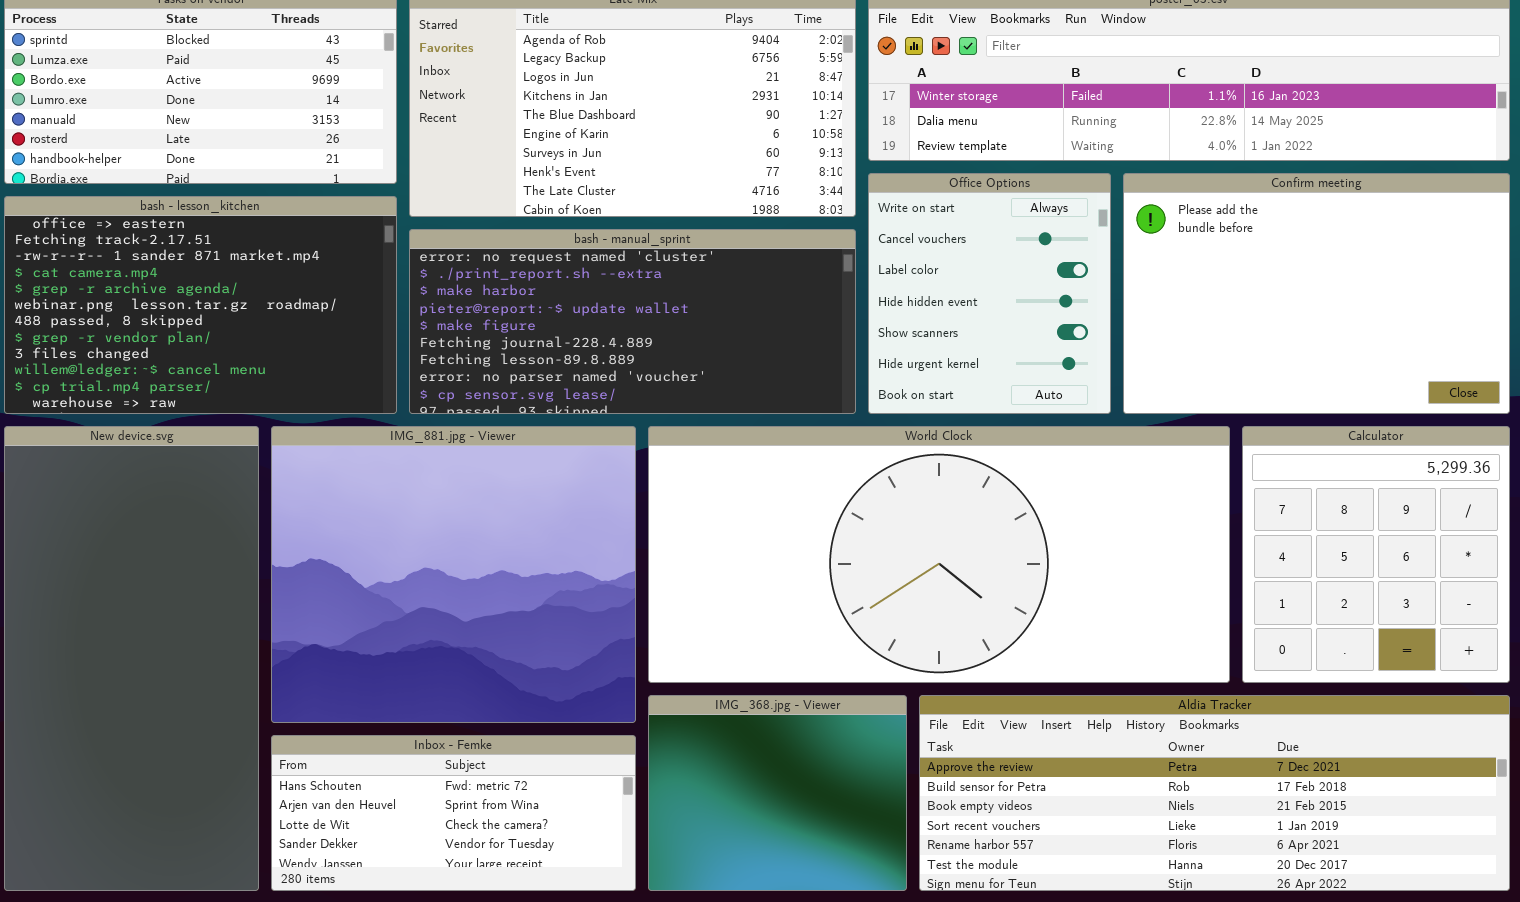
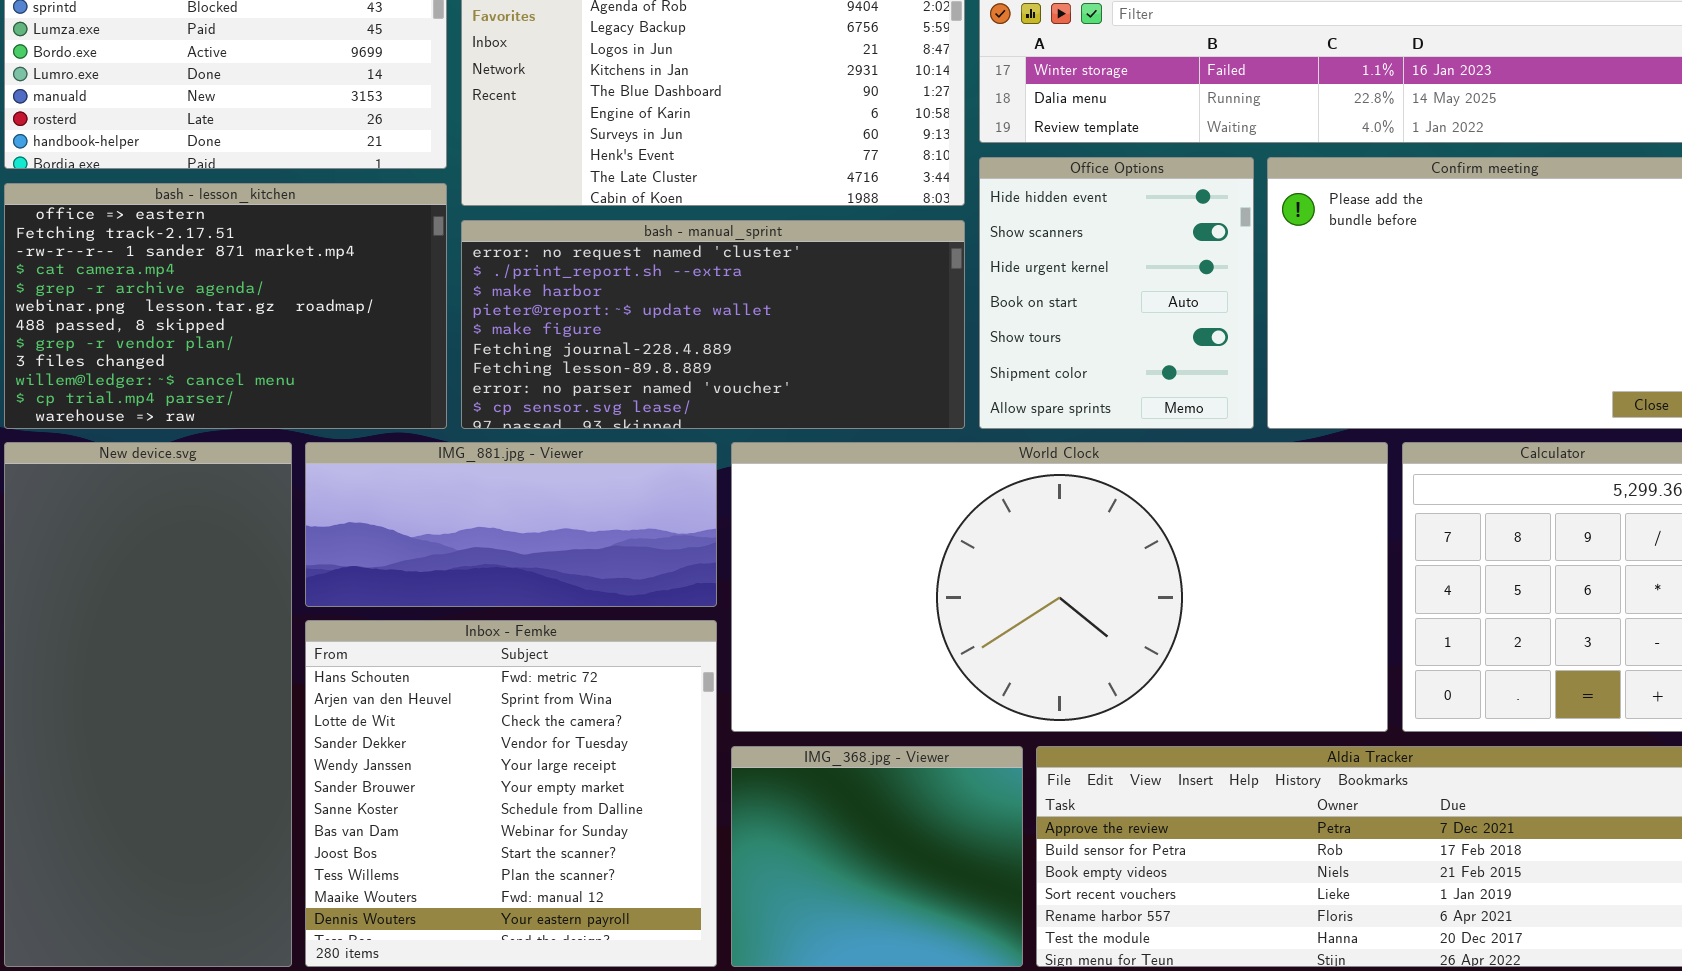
Office Options: [868,173,1111,414] -> [979,157,1254,429], scrolled down 3 rows
IMG_881.jpg - Viewer: [271,426,636,723] -> [305,442,717,607], resized
Inbox - Femke: [271,735,636,891] -> [305,620,717,967], resized

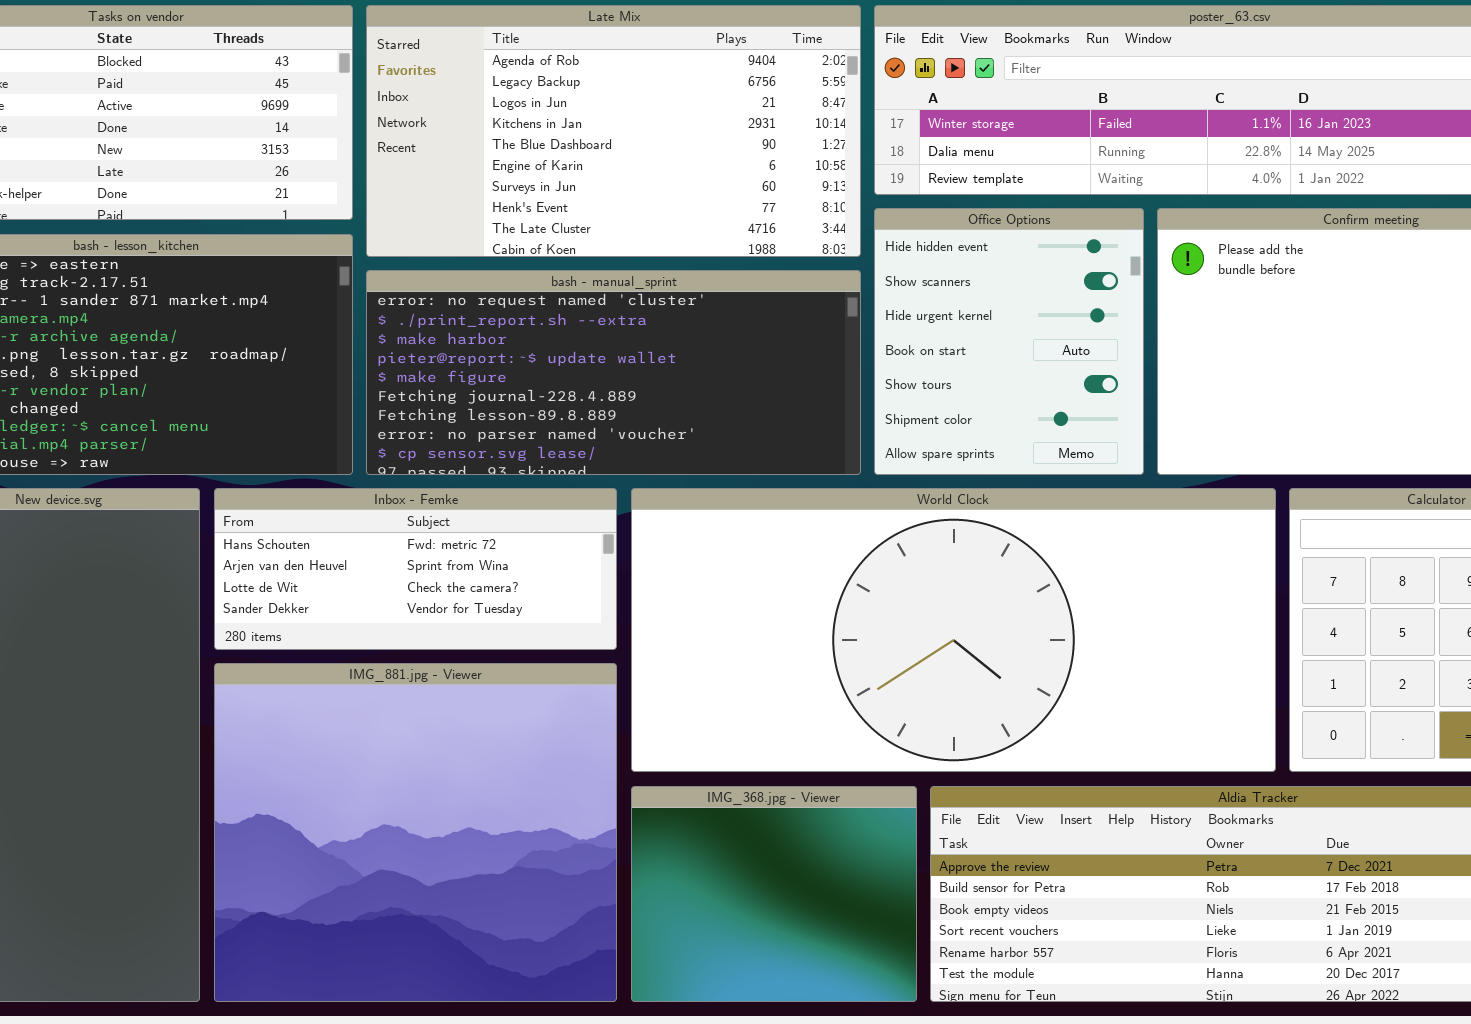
IMG_881.jpg - Viewer: [305,442,717,607] -> [214,663,617,1002], moved, resized
Inbox - Femke: [305,620,717,967] -> [214,488,617,650], moved, resized

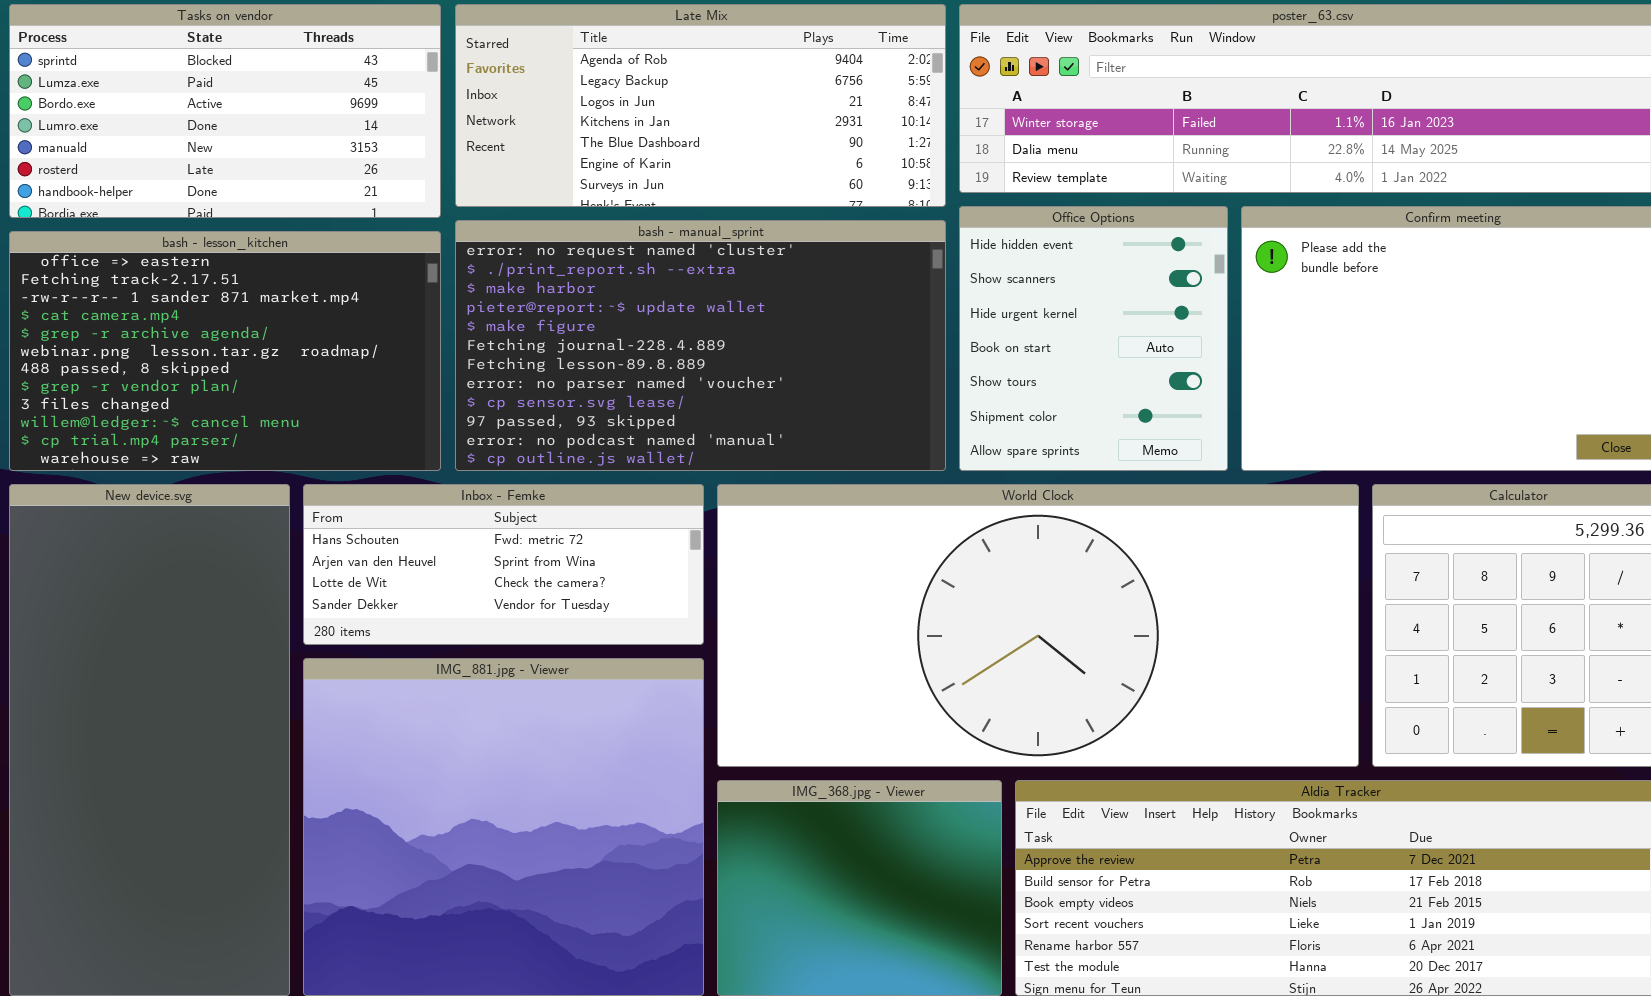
Late Mix: [366,5,861,257] -> [455,4,946,207], resized
bash - manual_sprint: [366,270,861,475] -> [455,220,946,471], resized

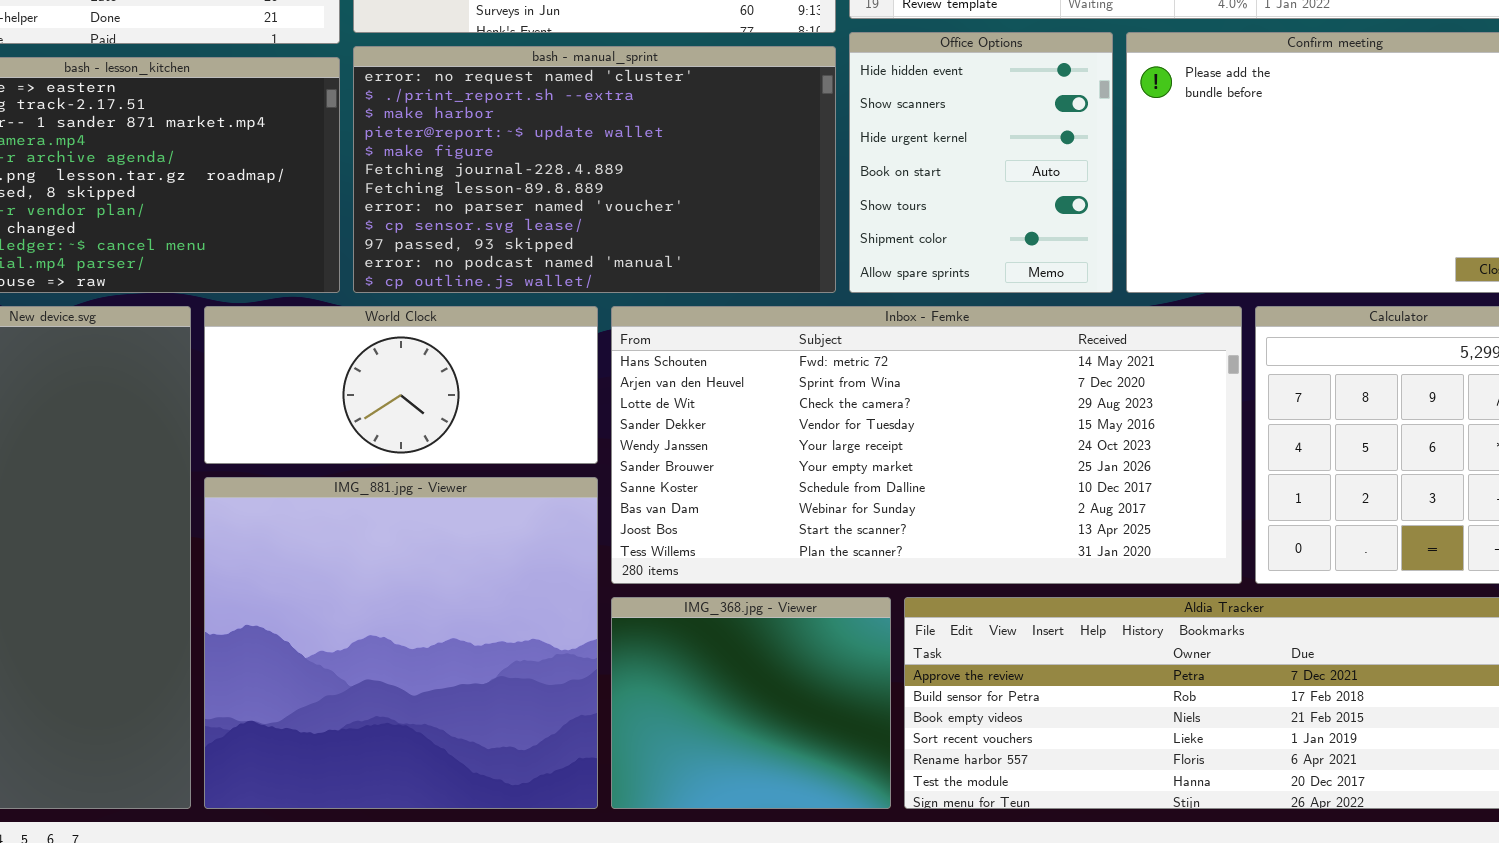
Inbox - Femke: [303,484,704,645] -> [611,306,1242,584], moved, resized
World Clock: [717,484,1359,767] -> [204,306,598,464], moved, resized

